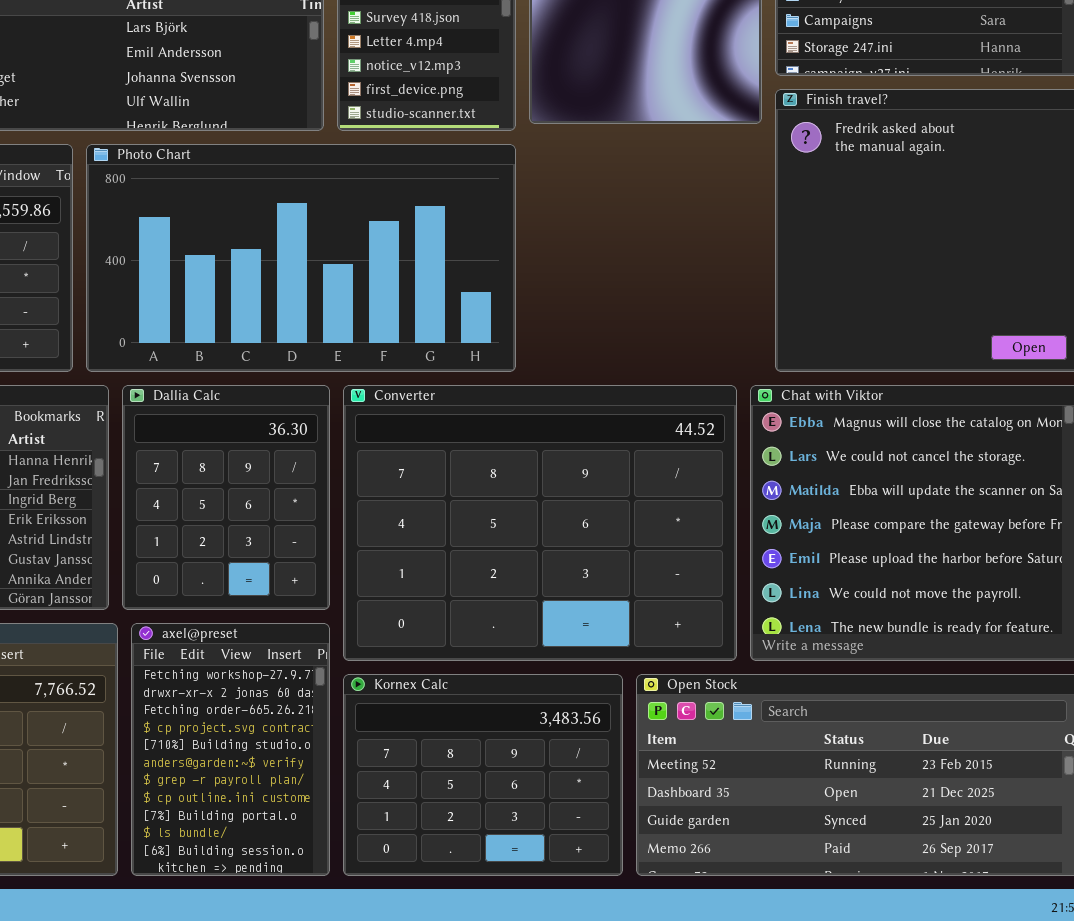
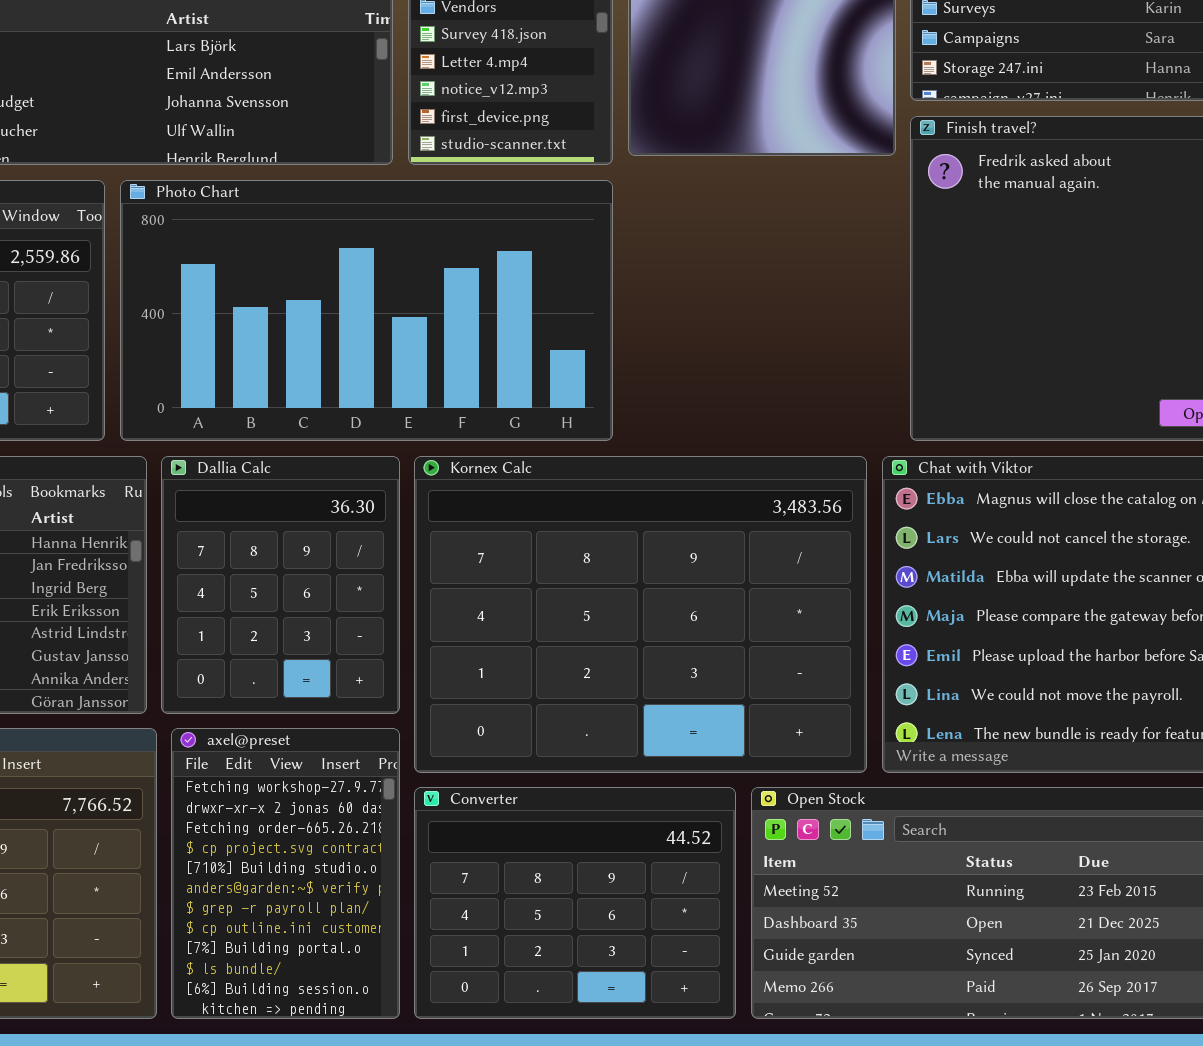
Converter: [343,385,737,661] -> [414,787,736,1019], moved, resized
Kornex Calc: [343,674,623,876] -> [414,456,867,773], moved, resized

